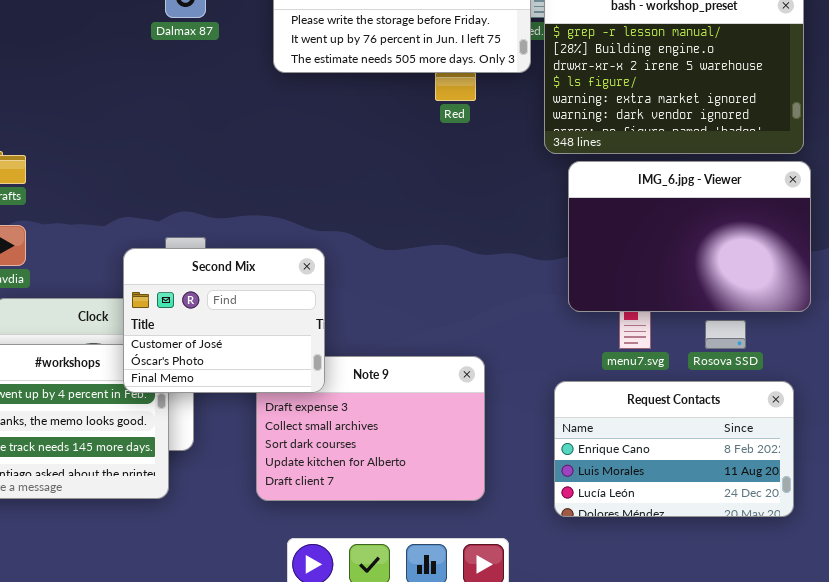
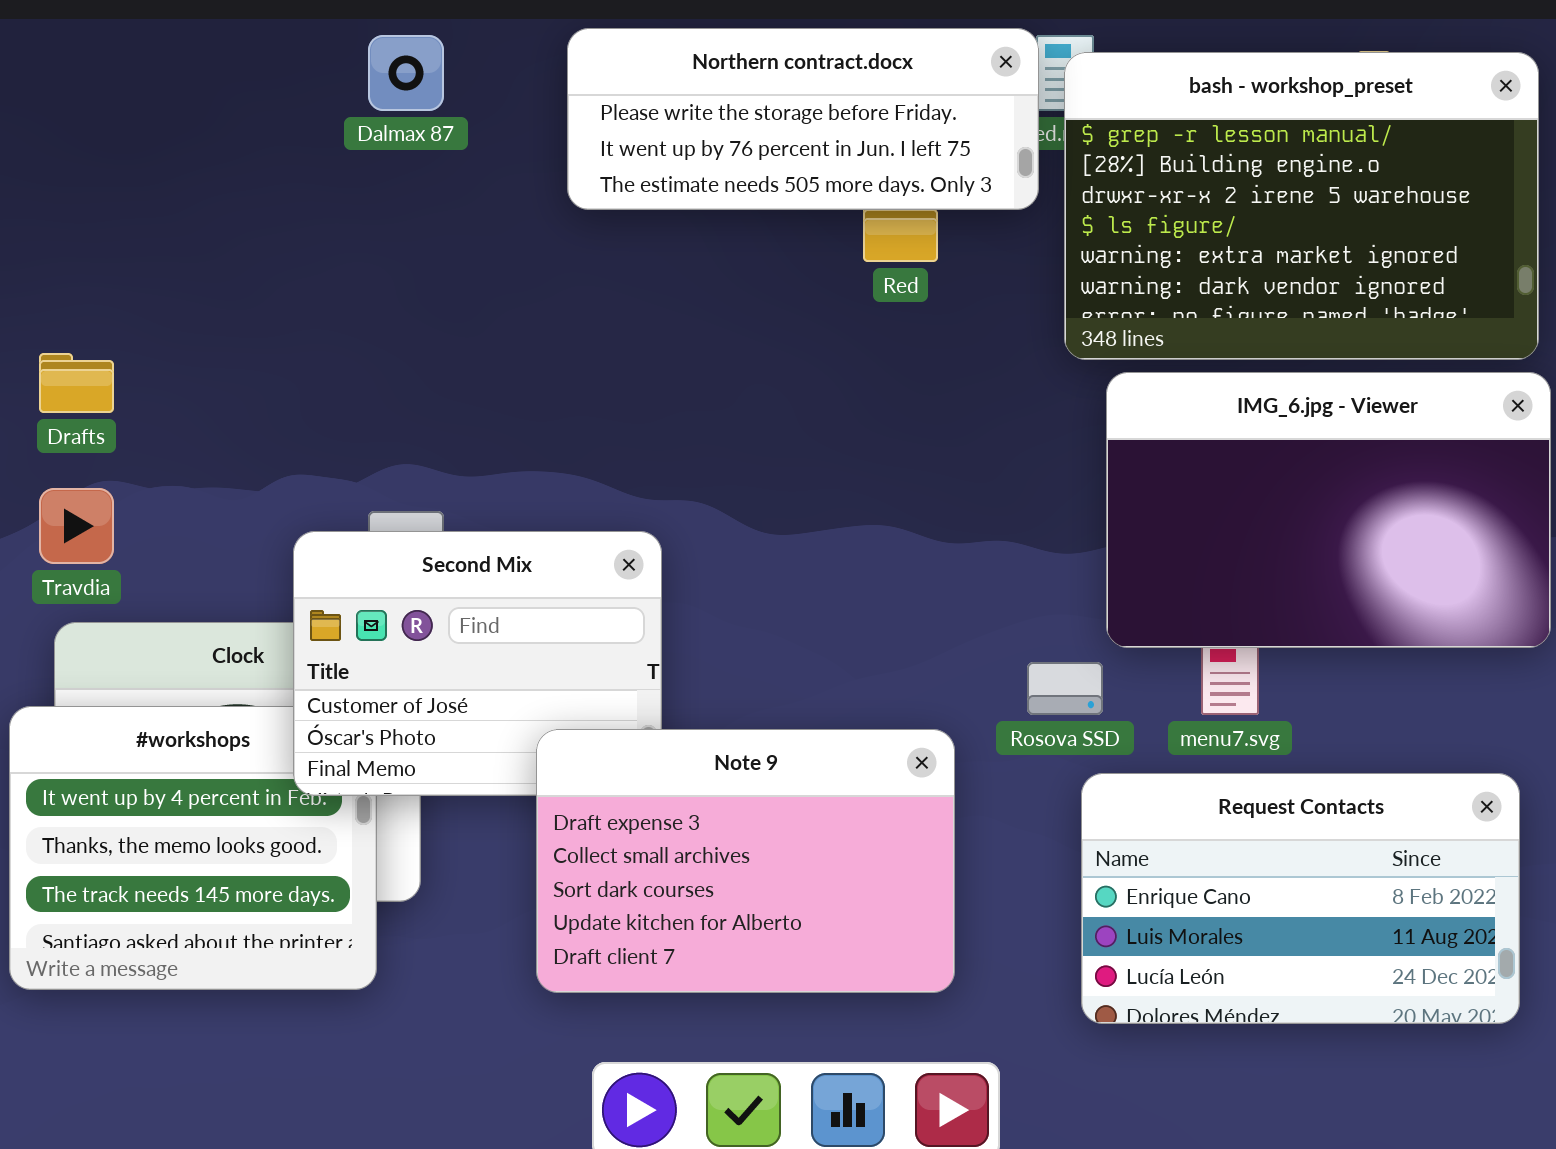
Rosova SSD: [705,320,746,349] -> [1027,662,1103,715], moved
Note 9: [256,356,485,501] -> [536,729,955,993], raised

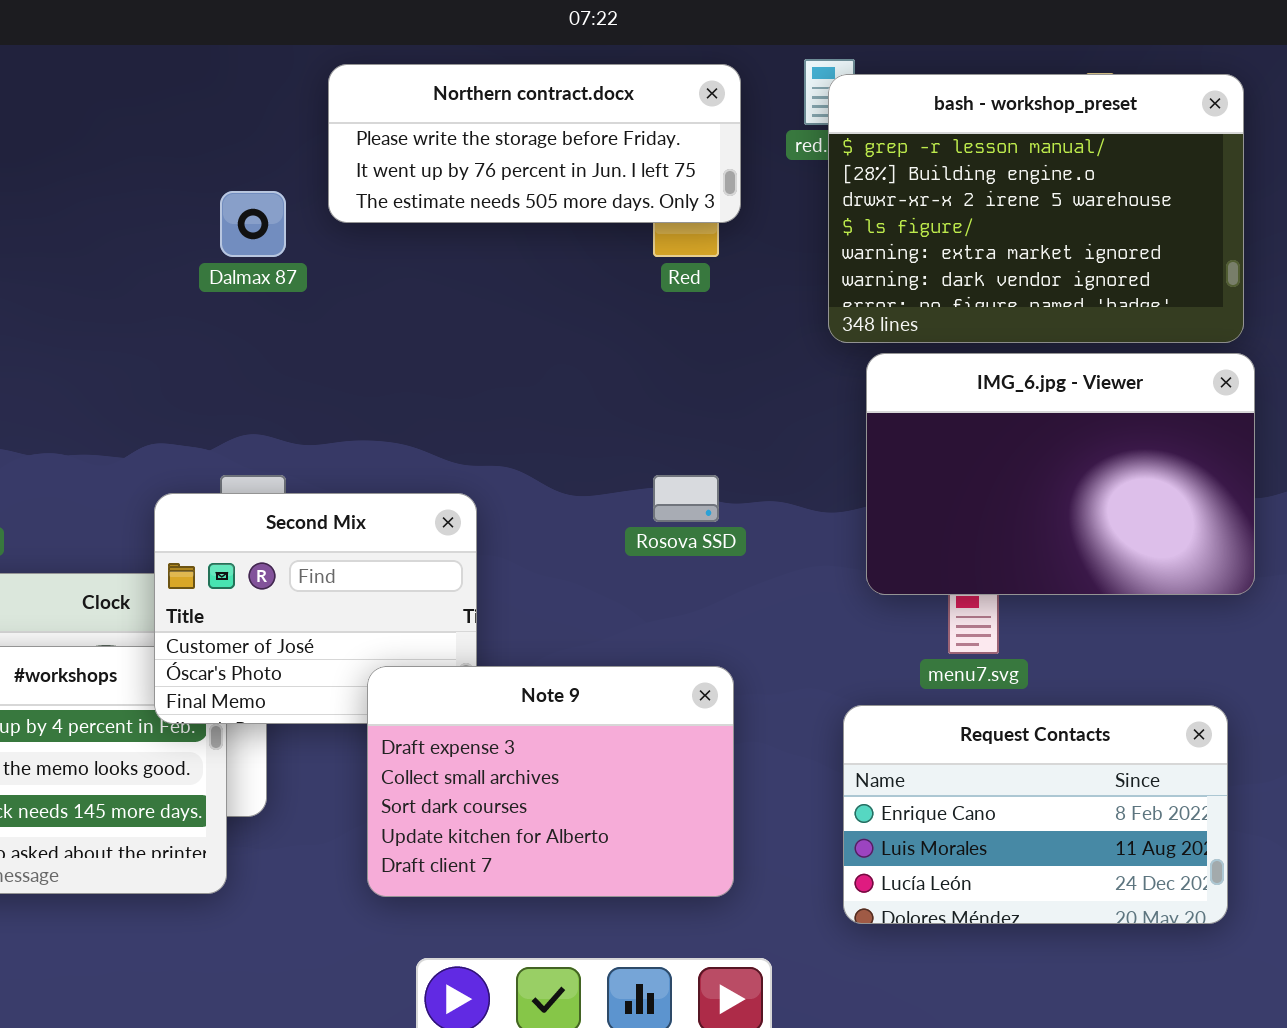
Northern contract.docx: [567,28,1039,210] -> [328,64,741,223], moved
Dalmax 87: [368,35,444,111] -> [220,191,286,257], moved
Rosova SSD: [1027,662,1103,715] -> [653,475,719,522], moved

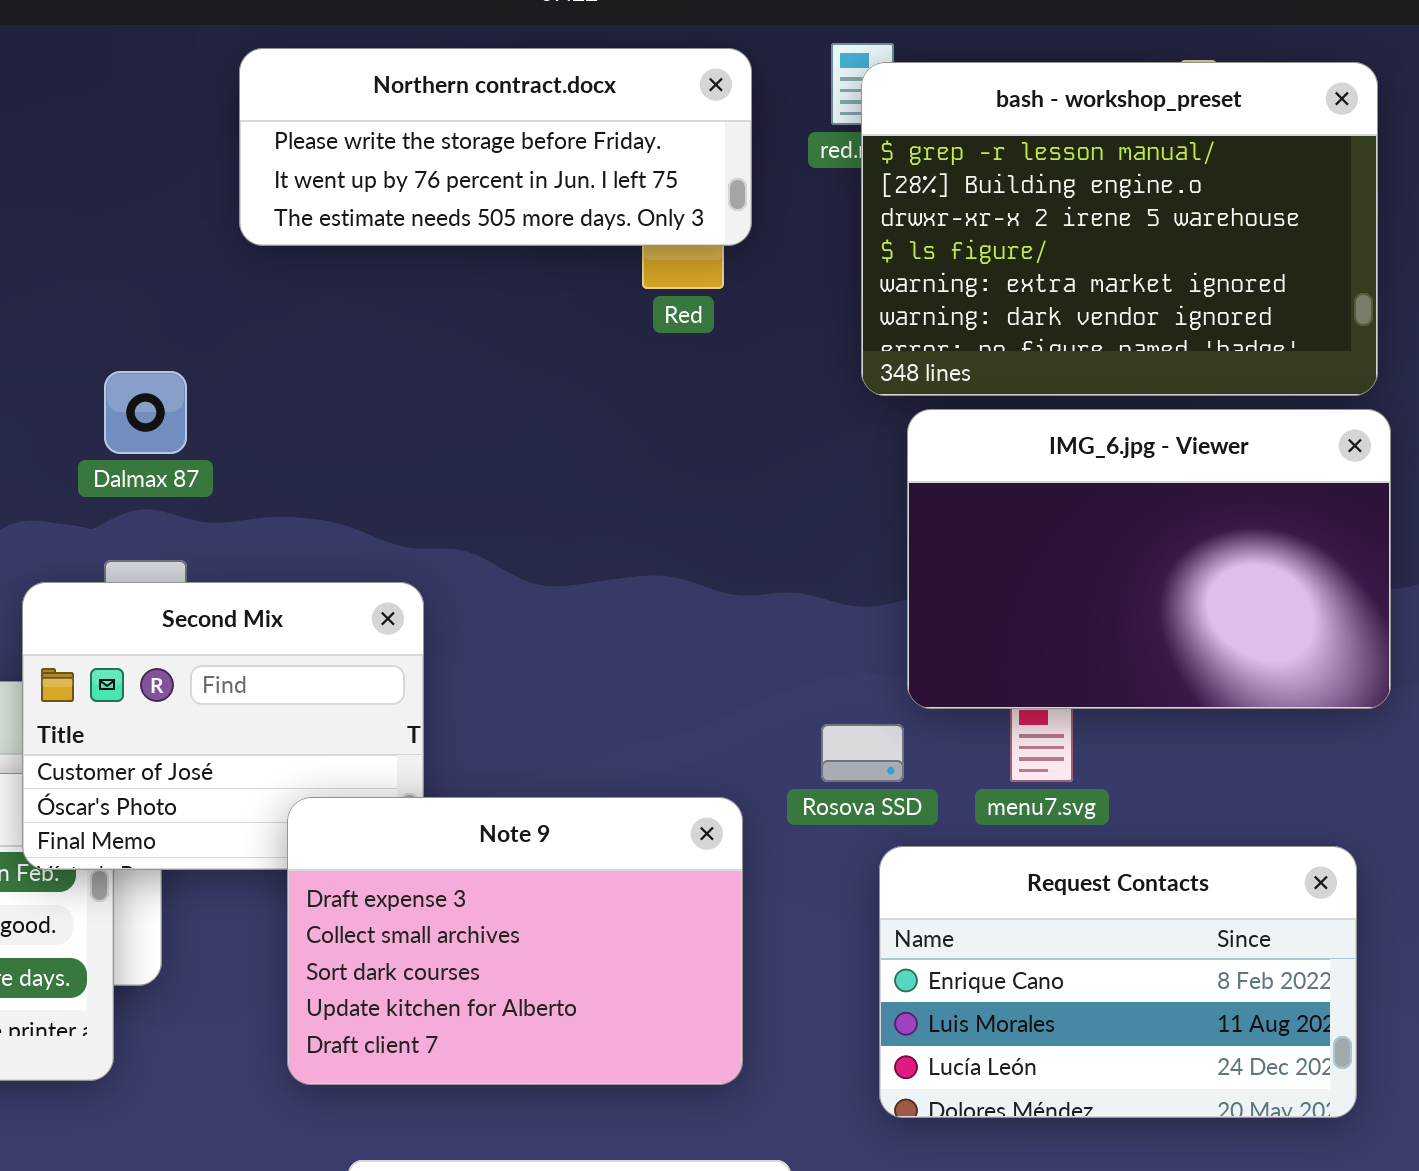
Dalmax 87: [220,191,286,257] -> [104,371,187,454], moved
Rosova SSD: [653,475,719,522] -> [821,724,904,782], moved

